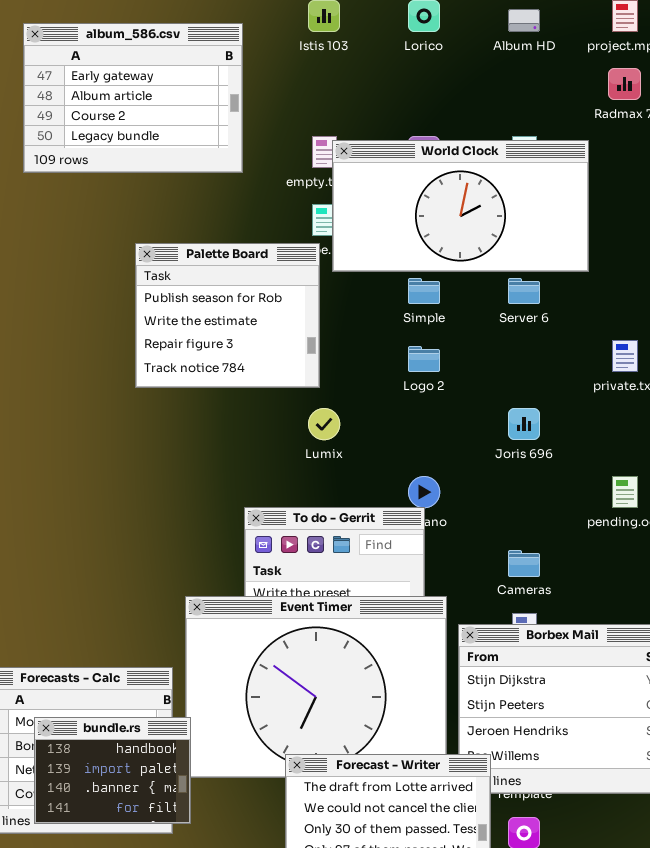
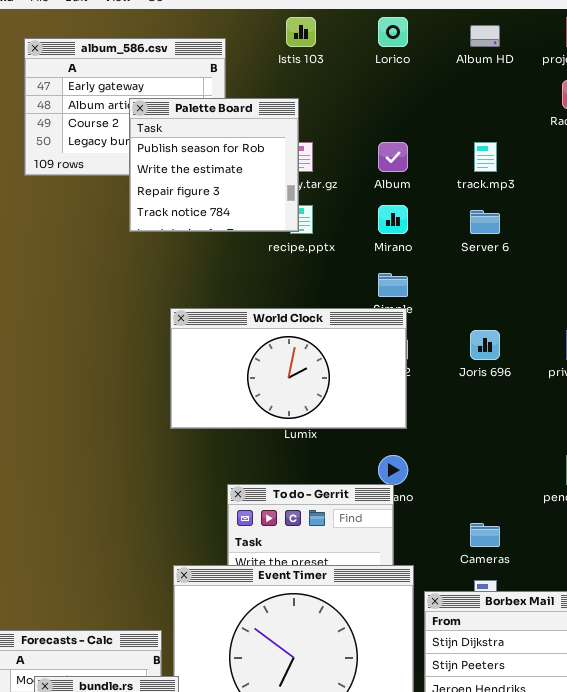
World Clock: [332,140,589,272] -> [170,308,407,429], moved
Palette Board: [135,243,320,388] -> [129,98,299,232], moved
Server 6: [508,278,540,304] -> [470,210,500,234], moved
Joris 696: [508,408,540,440] -> [470,330,500,360], moved

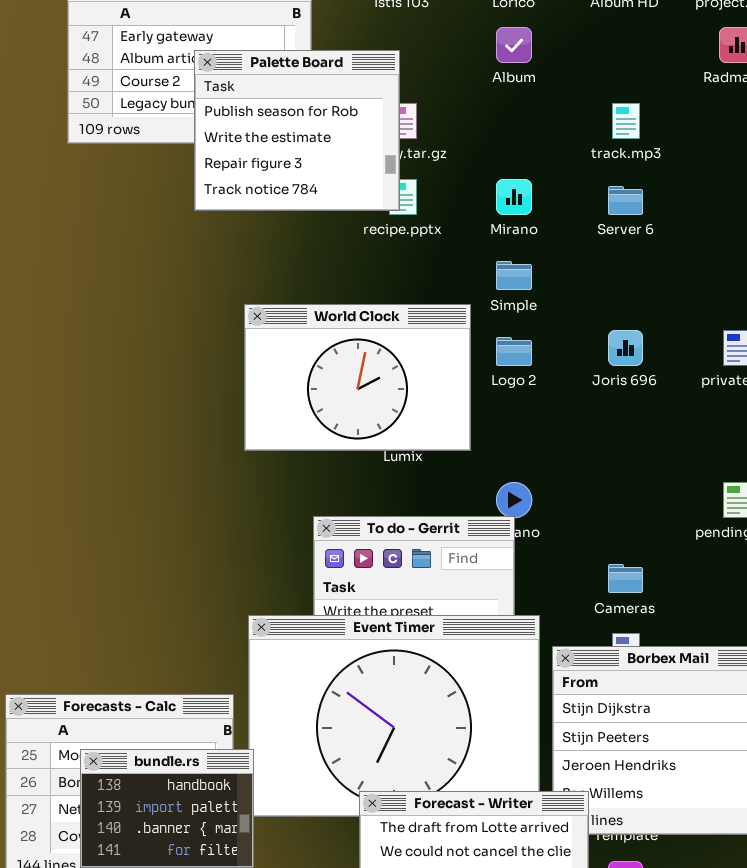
Album: [378,142,408,172] -> [496,27,532,63], moved
World Clock: [170,308,407,429] -> [244,304,471,451], resized

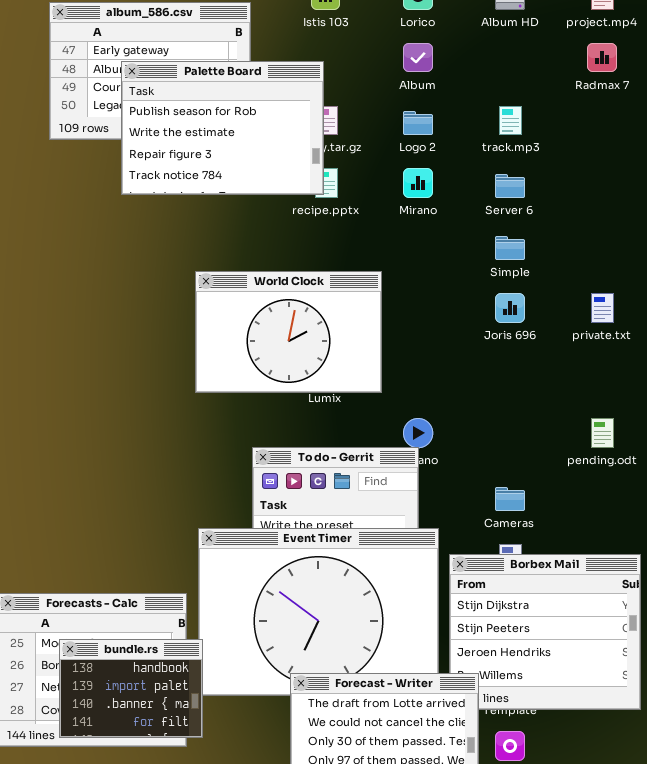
Palette Board: [194,50,400,211] -> [121,61,324,195], resized
Simple: [496,261,532,290] -> [495,236,525,260], moved
Logo 2: [496,337,532,366] -> [403,111,433,135], moved

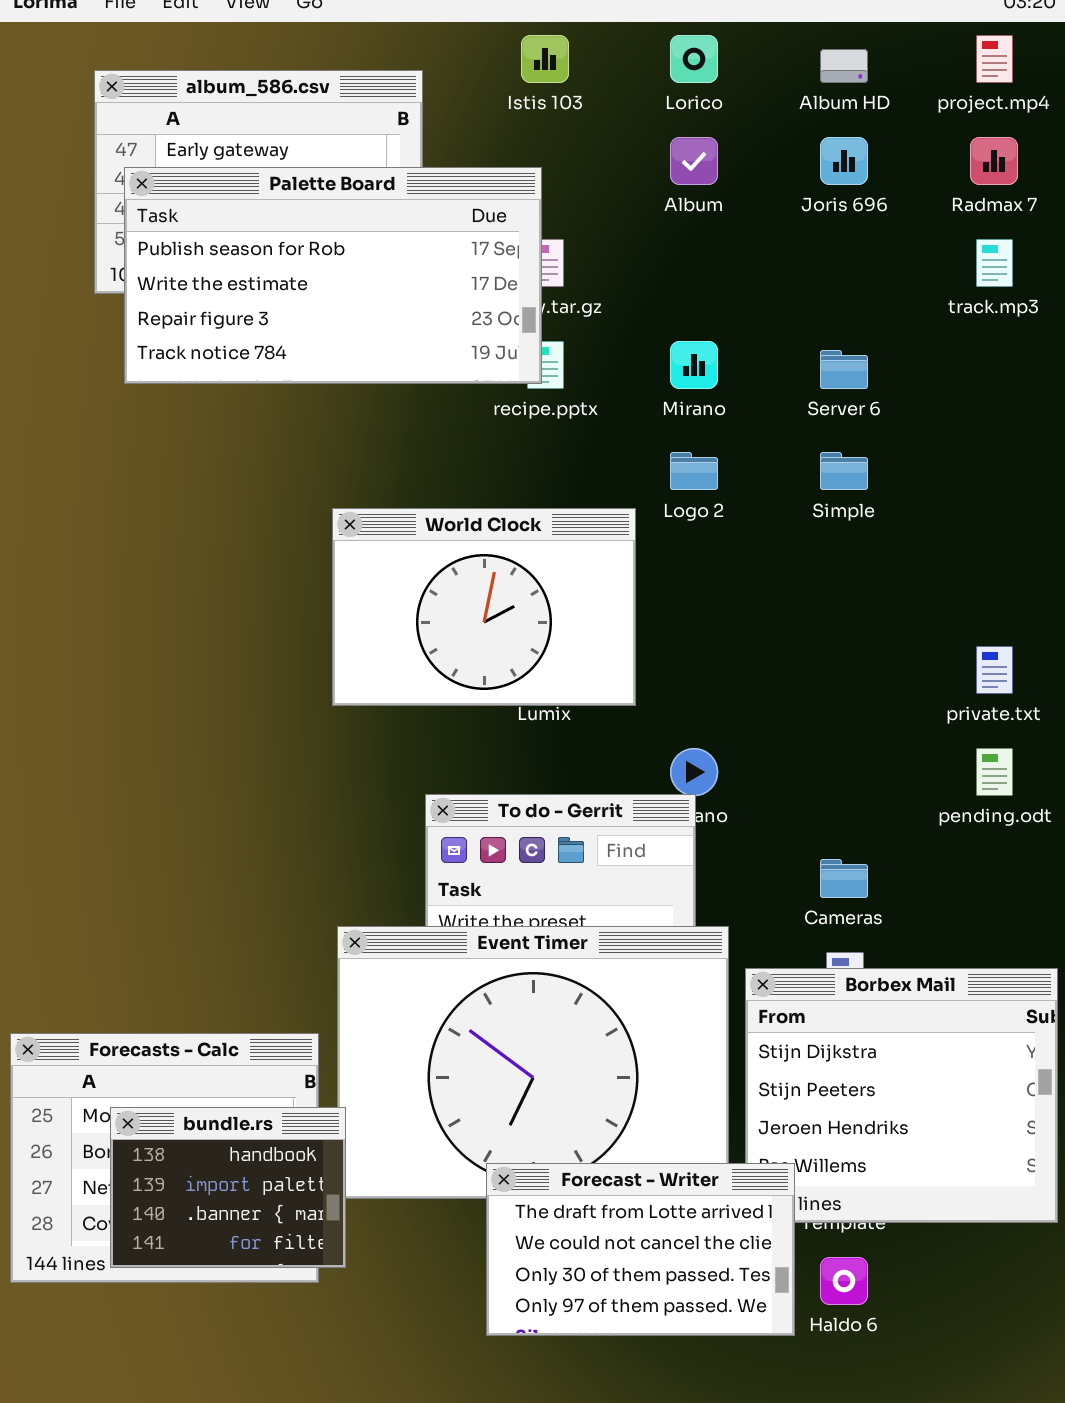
Palette Board: [121,61,324,195] -> [124,167,542,384], resized
track.mp3: [499,106,522,135] -> [976,239,1013,287], moved
Logo 2: [403,111,433,135] -> [670,452,718,490], moved
Joris 696: [495,293,525,323] -> [820,137,868,185], moved
private.txt: [591,293,614,323] -> [976,646,1013,694], moved

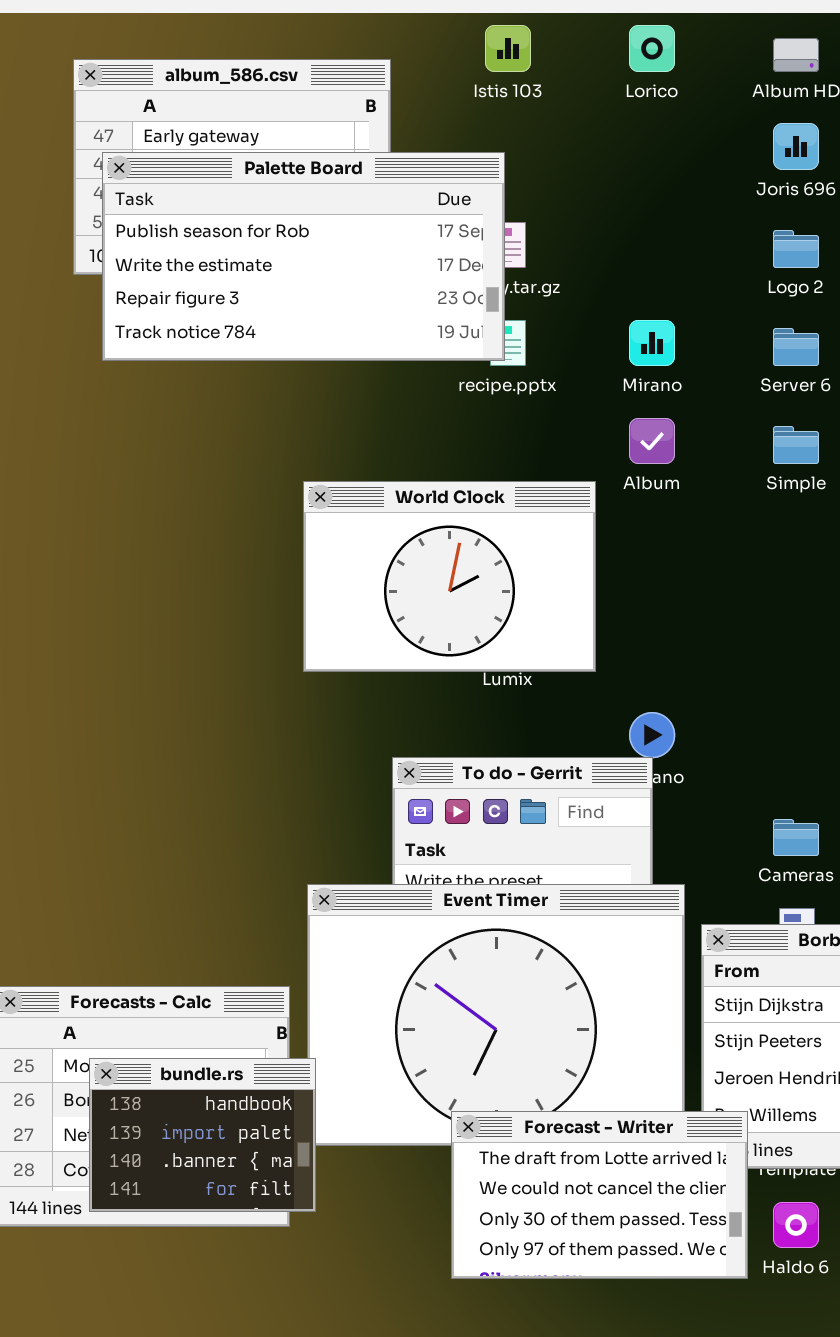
Album: [670,137,718,185] -> [629,418,675,464], moved
Logo 2: [670,452,718,490] -> [773,230,819,268], moved

